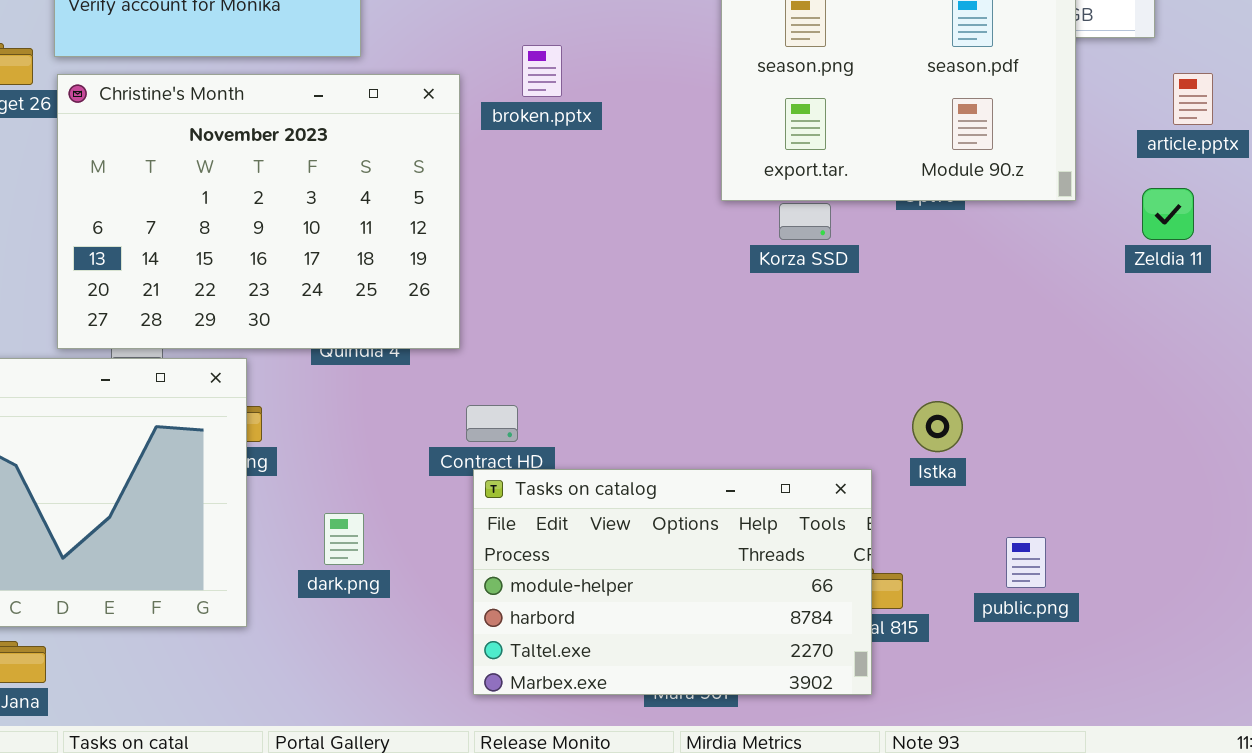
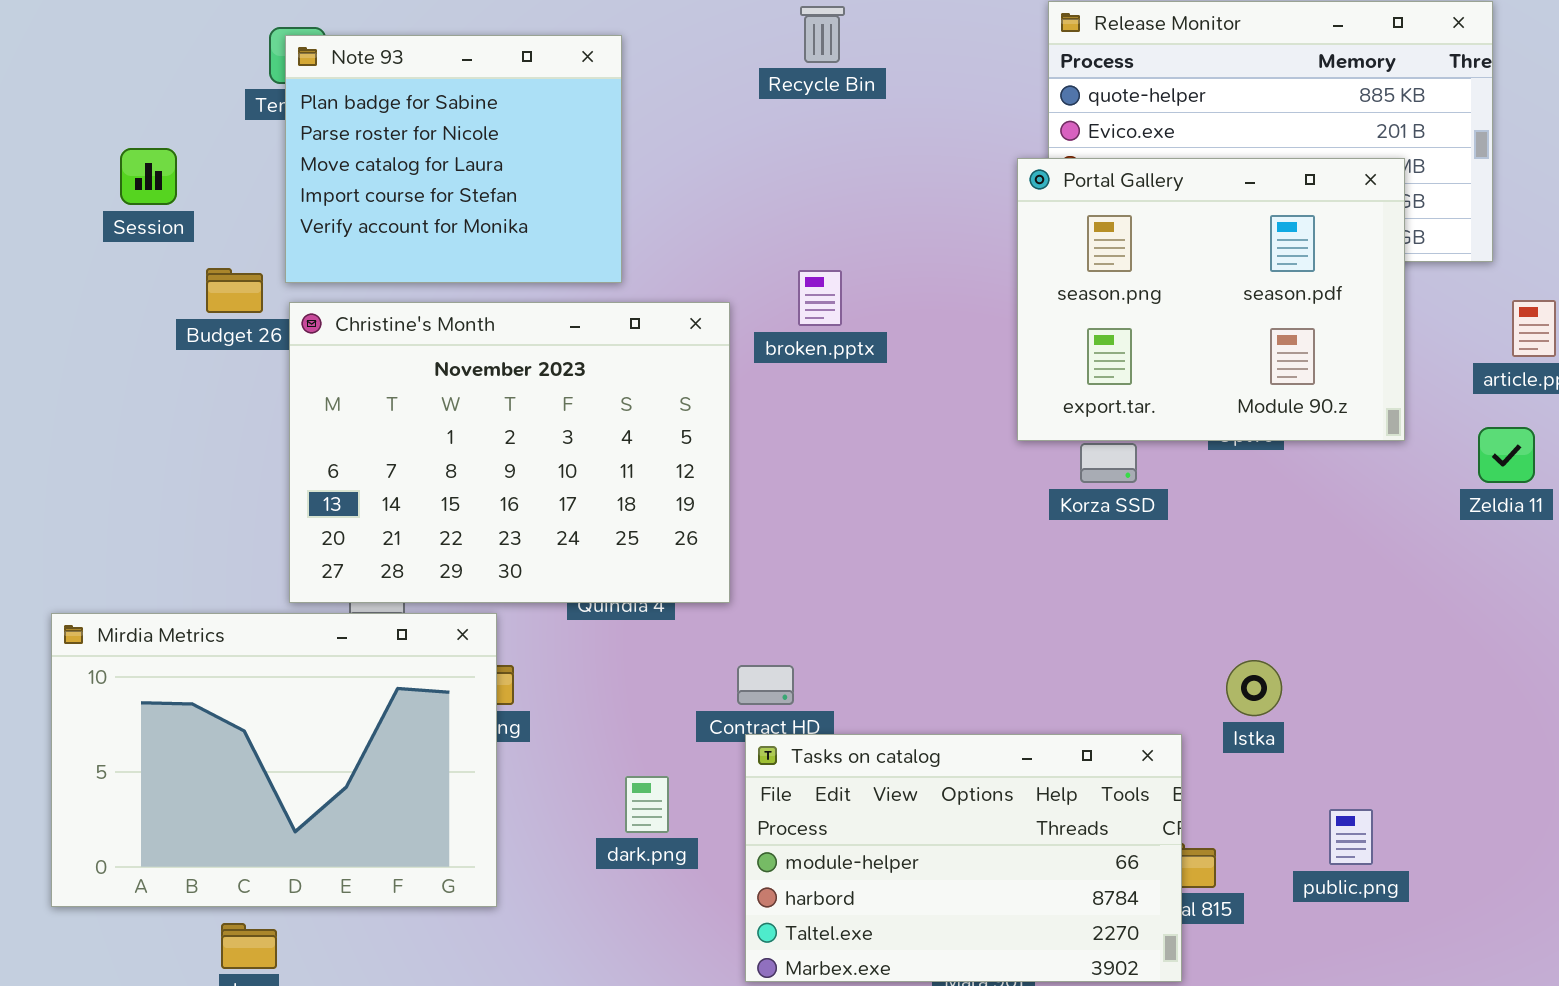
dark.png: [324,513,364,565] -> [625,776,669,833], moved

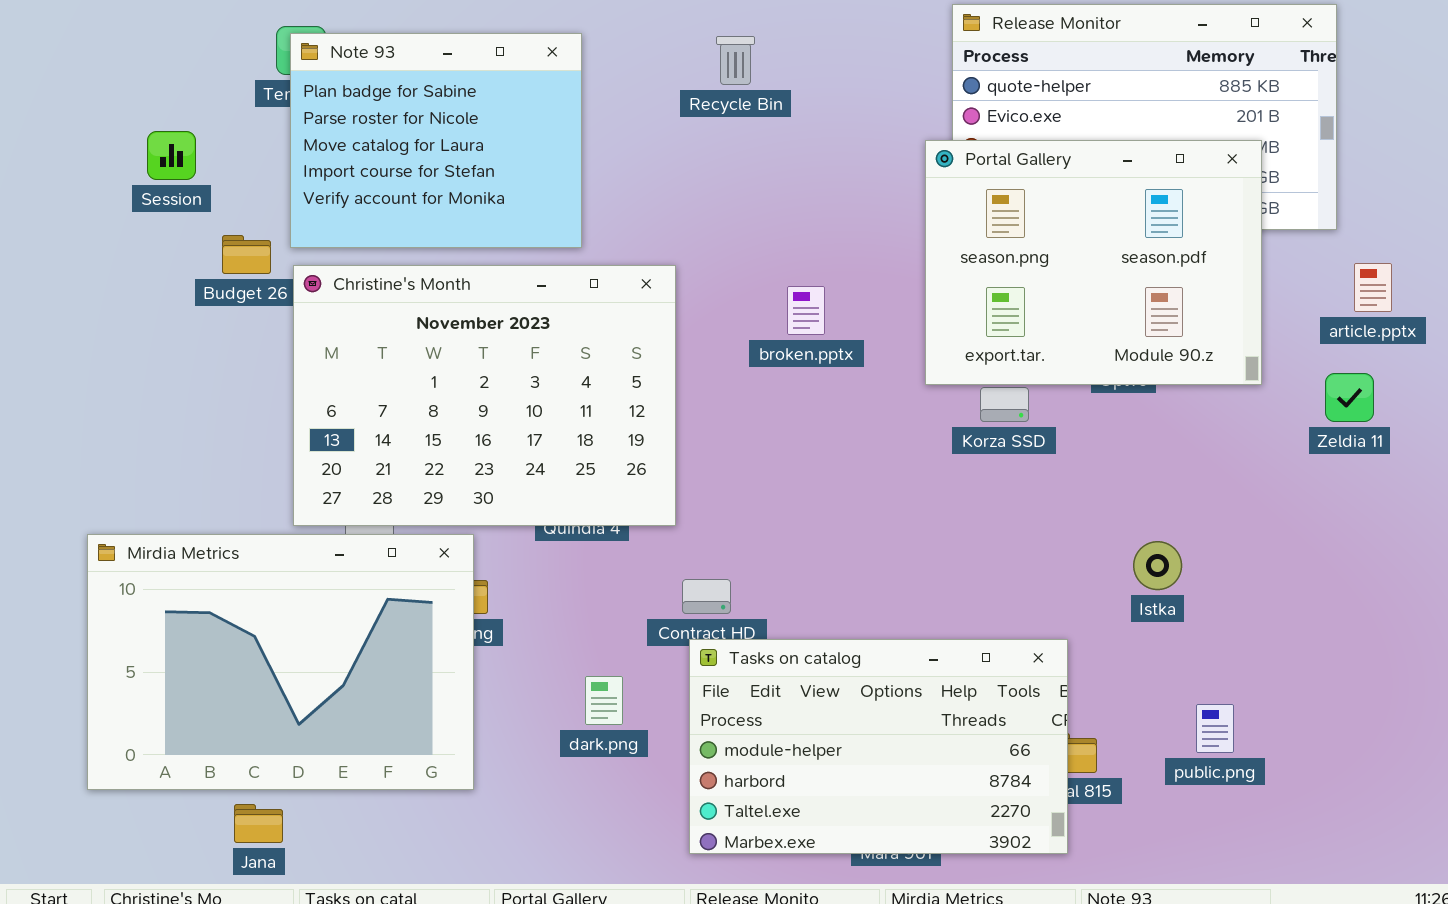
Recycle Bin: [800,6,845,63] -> [716,36,755,85], moved
broken.pptx: [798,270,842,326] -> [787,286,825,335], moved
Istka: [1226,660,1282,716] -> [1133,541,1182,590], moved

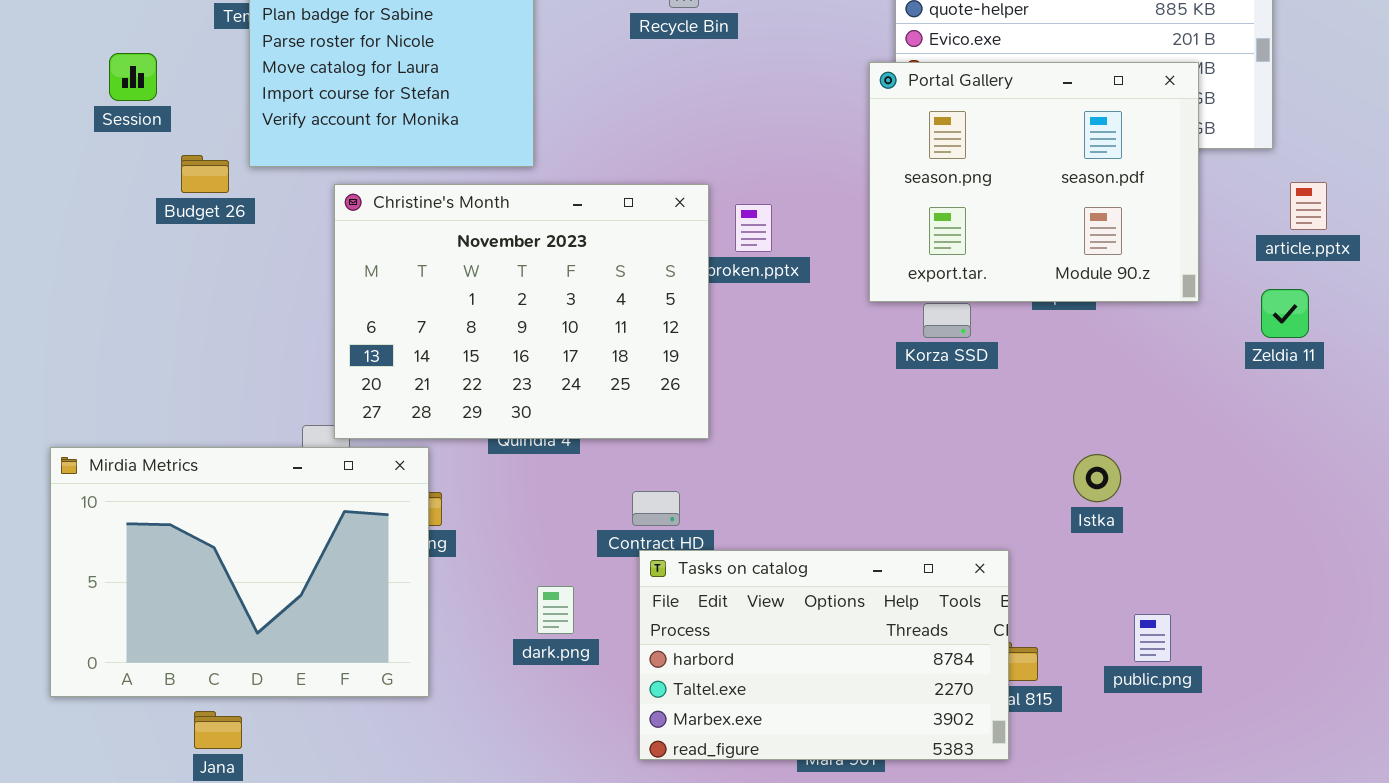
Christine's Month: [293,265,676,526] -> [334,184,709,439], moved
Tasks on catalog: [689,639,1068,854] -> [639,550,1009,760], scrolled down 1 row

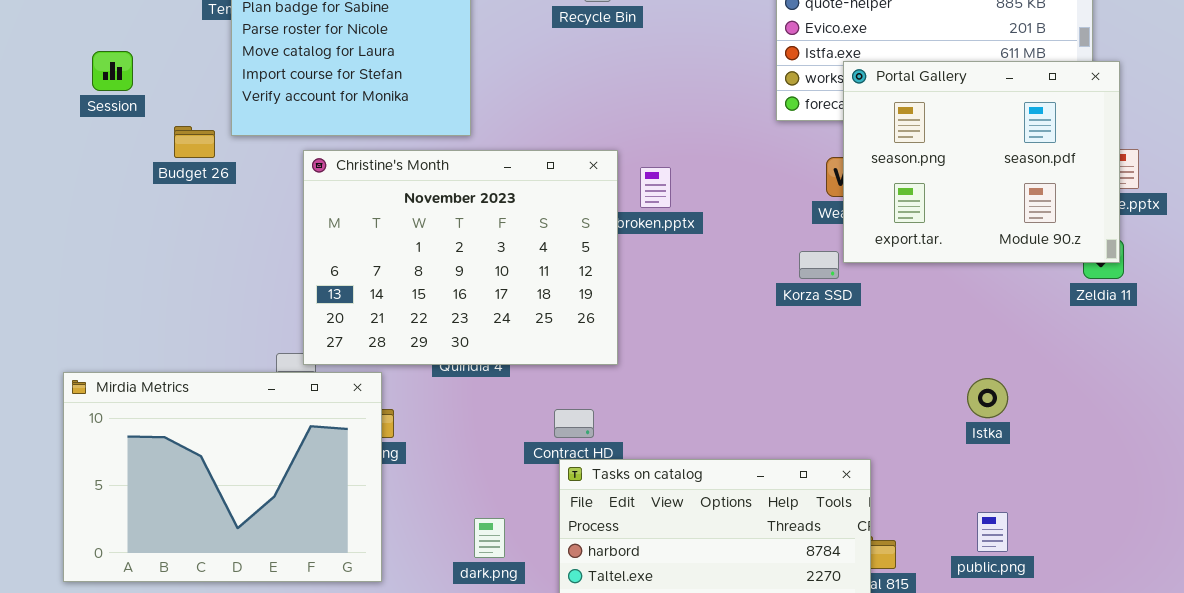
Session: [109,53,157,101] -> [92,51,133,91], moved
Portal Gallery: [869,62,1199,302] -> [843,61,1120,263], moved
Istka: [1073,454,1121,502] -> [967,378,1008,418], moved
dark.png: [537,586,574,634] -> [474,518,505,558], moved

